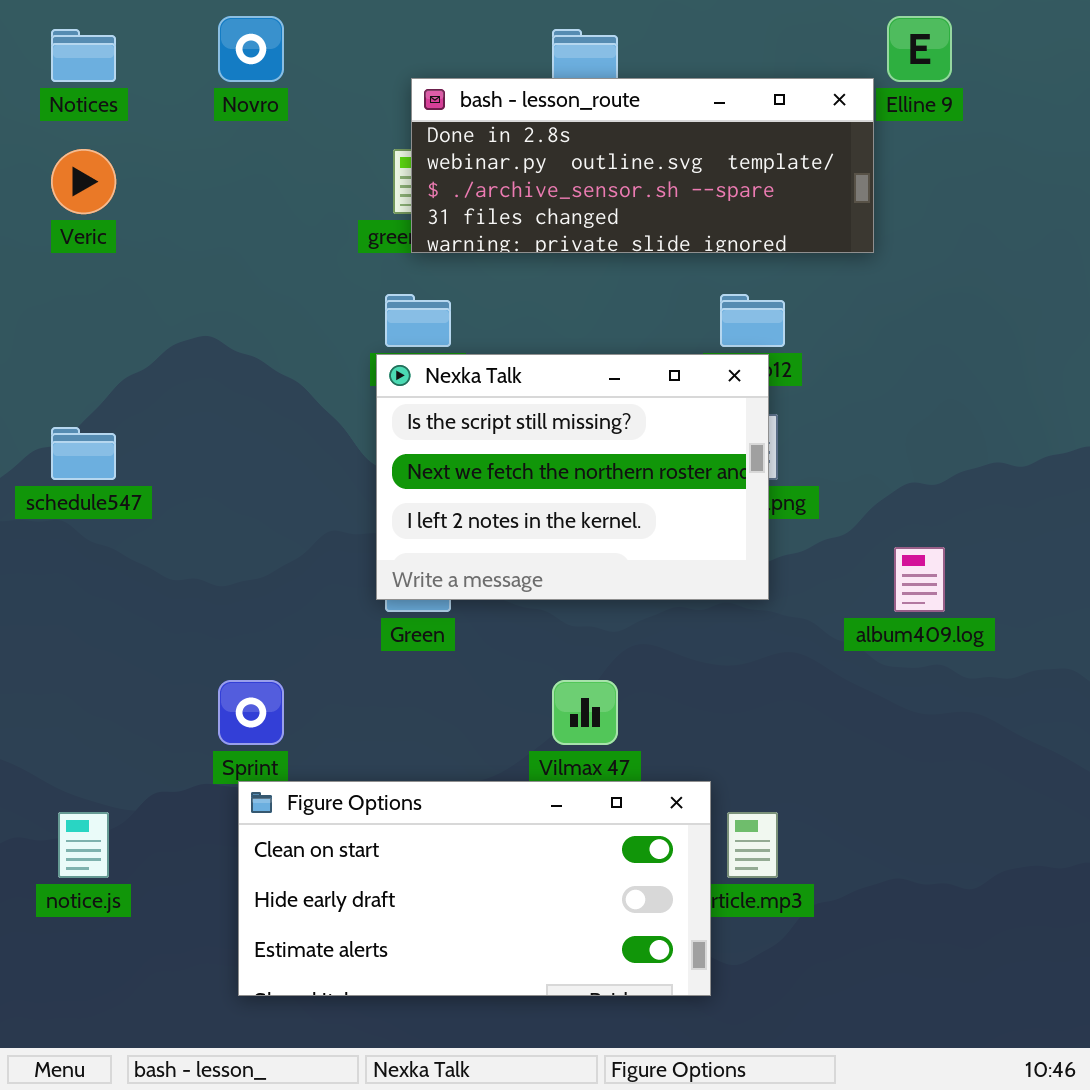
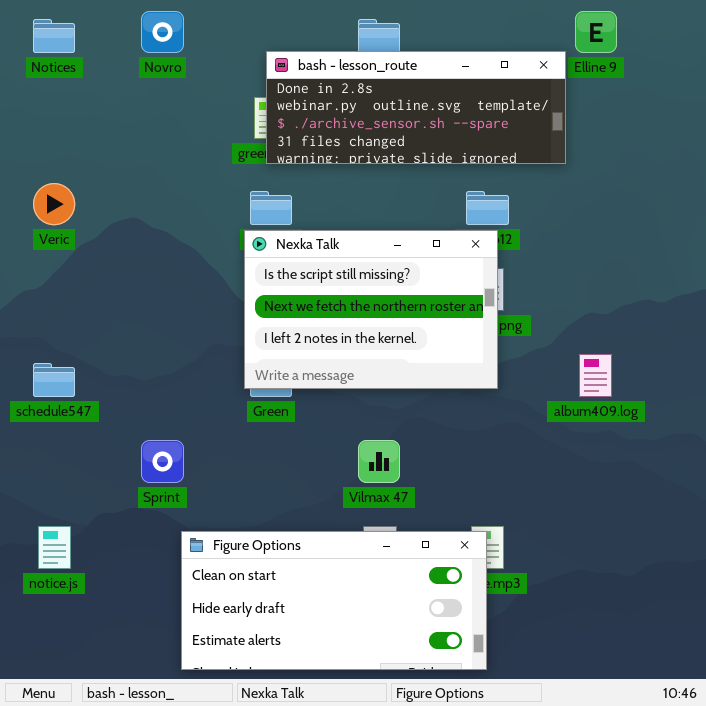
Veric: [51,149,116,214] -> [33,183,75,225], moved
schedule547: [51,427,116,480] -> [33,363,75,397], moved
Figure Options: [238,781,711,996] -> [181,531,487,670], moved

